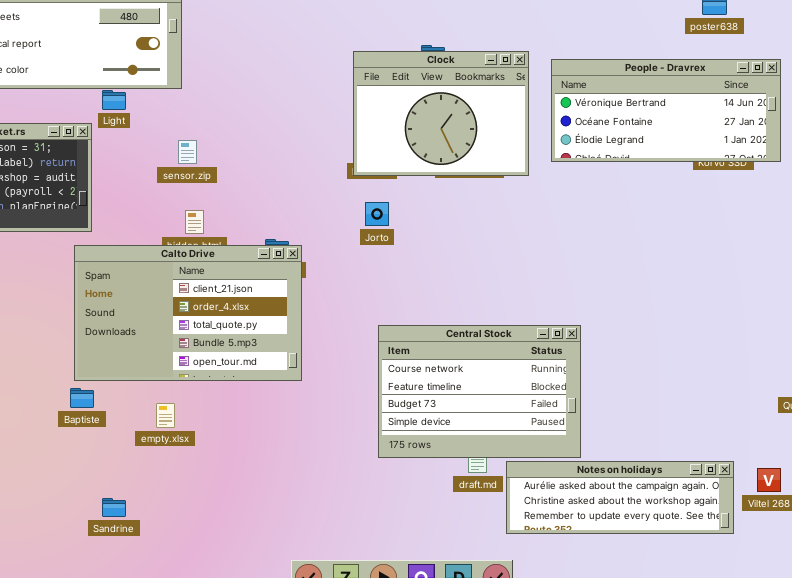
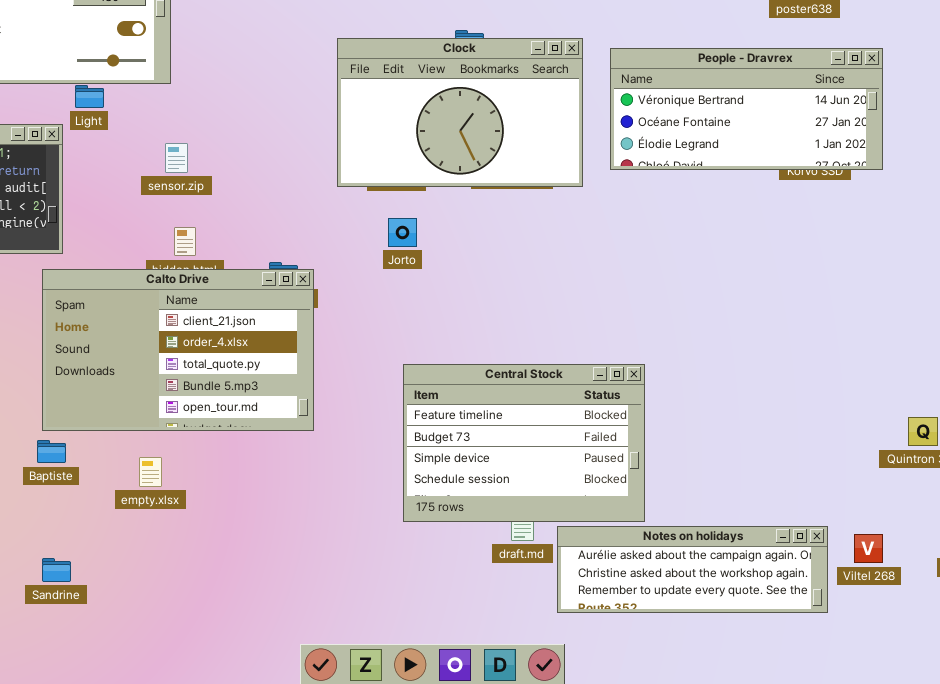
Clock: [353,51,529,176] -> [337,38,583,187], resized
Central Stock: [378,325,581,458] -> [403,364,645,522], scrolled down 1 row
Sandrine: [102,498,126,517] -> [42,558,71,582], moved

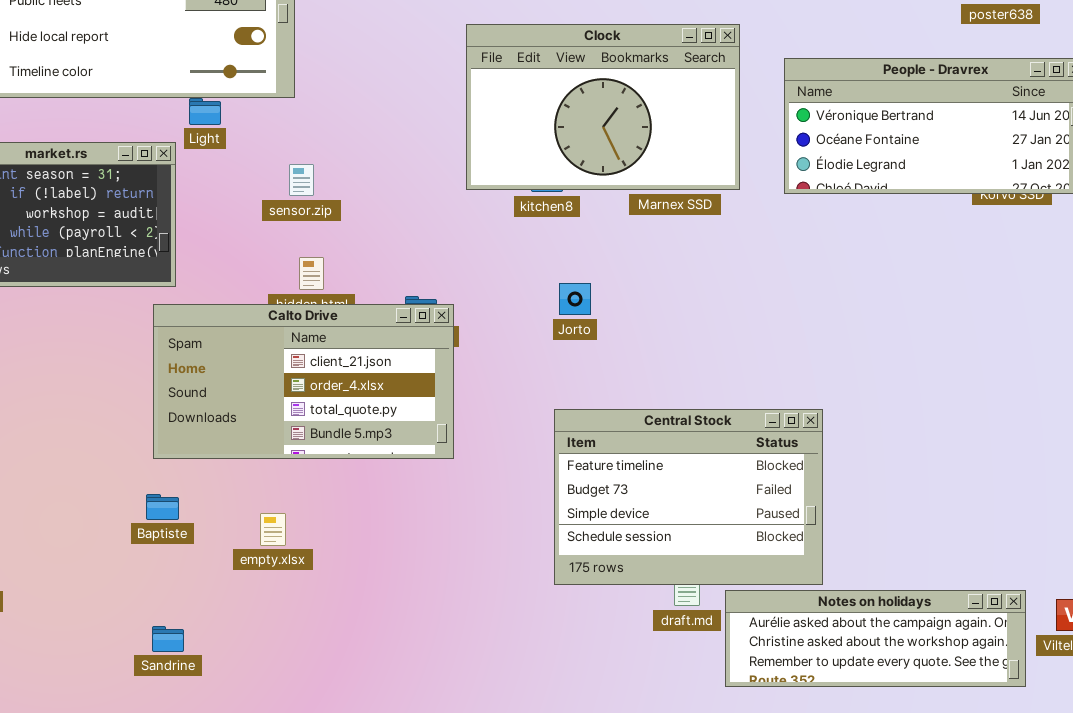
Clock: [337,38,583,187] -> [466,24,740,190], moved
Jorto: [388,218,417,247] -> [559,283,591,315], moved
Calto Drive: [42,269,314,431] -> [153,304,454,459], resized

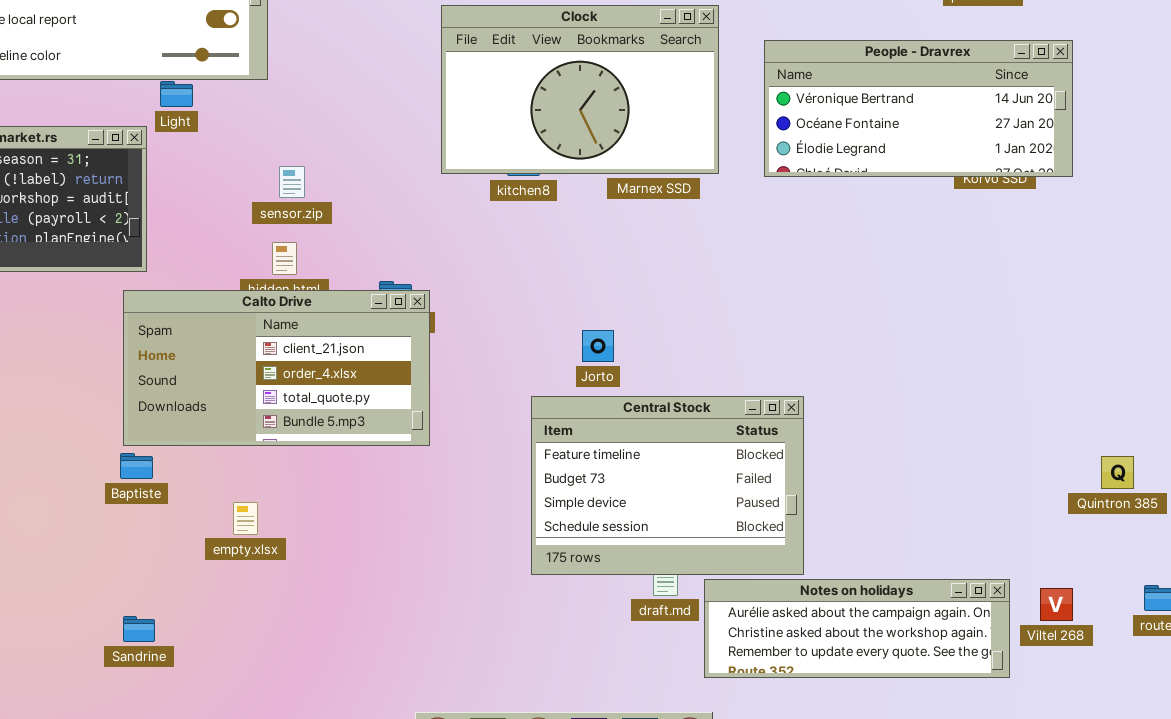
sensor.zip: [289,164,314,196] -> [279,166,305,198], moved
Jorto: [559,283,591,315] -> [582,330,614,362], moved
Baptiste: [146,494,179,520] -> [120,453,153,479], moved

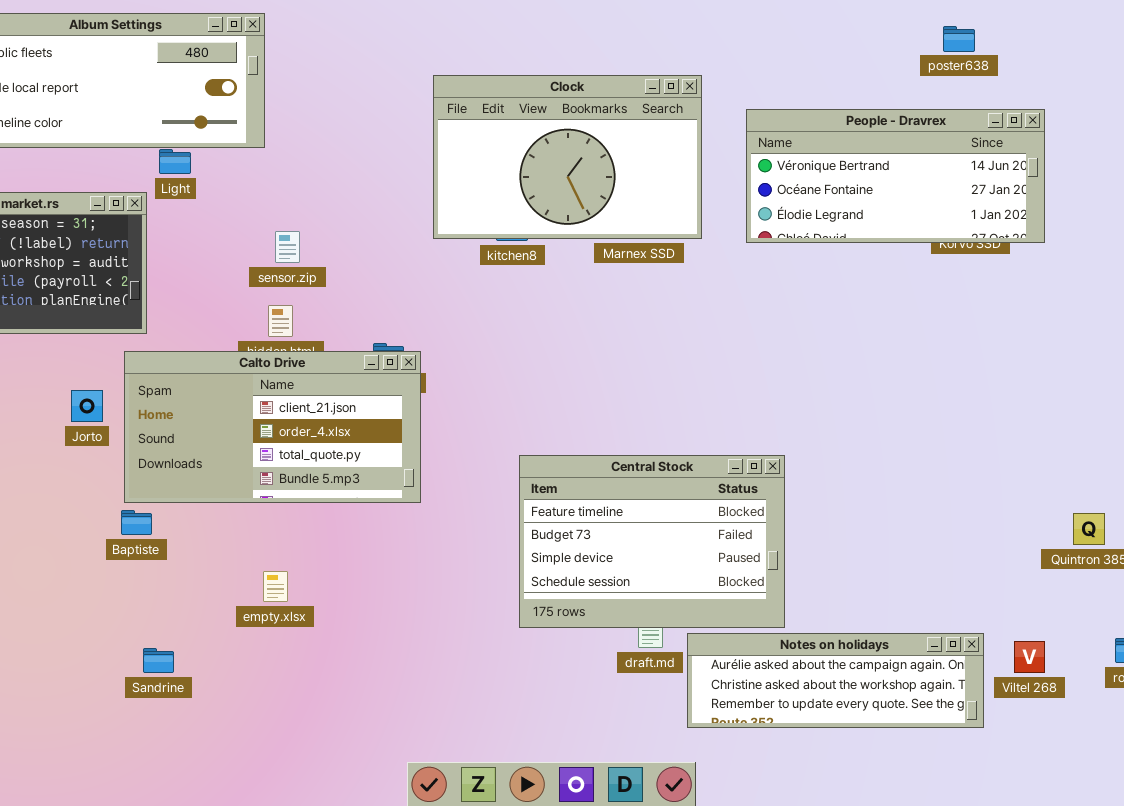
Jorto: [582,330,614,362] -> [71,390,103,422], moved
empty.xlsx: [233,502,258,535] -> [263,571,288,602], moved
Sandrine: [123,616,155,642] -> [143,648,174,673], moved

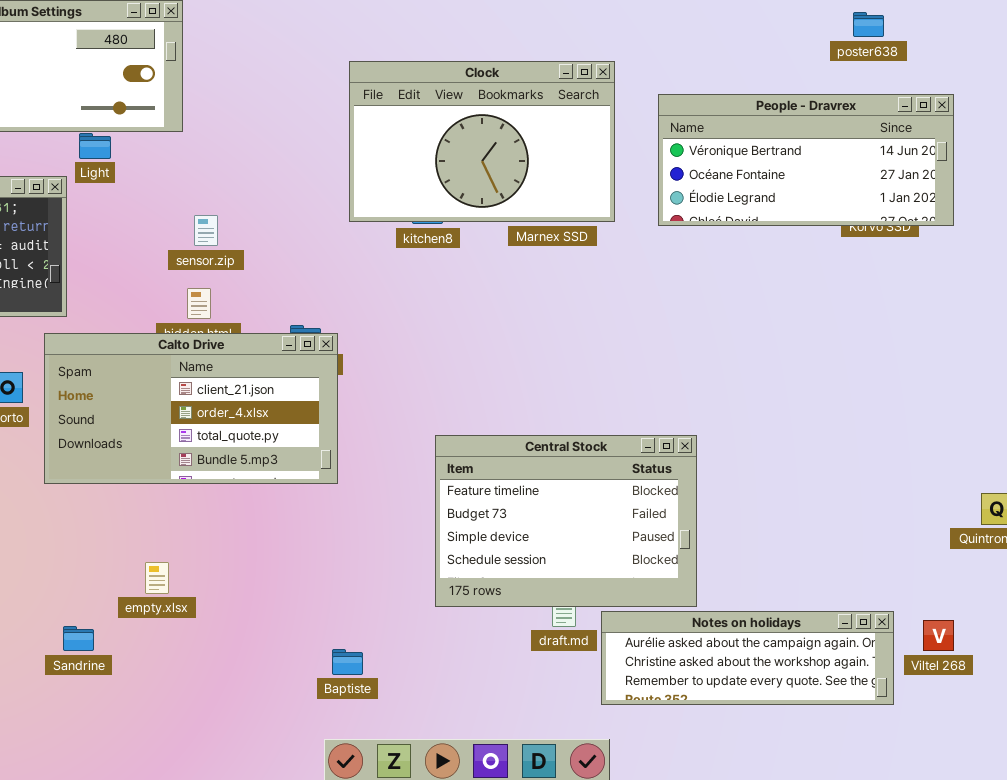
Baptiste: [121,510,152,535] -> [332,649,363,675], moved
empty.xlsx: [263,571,288,602] -> [145,562,169,594], moved

